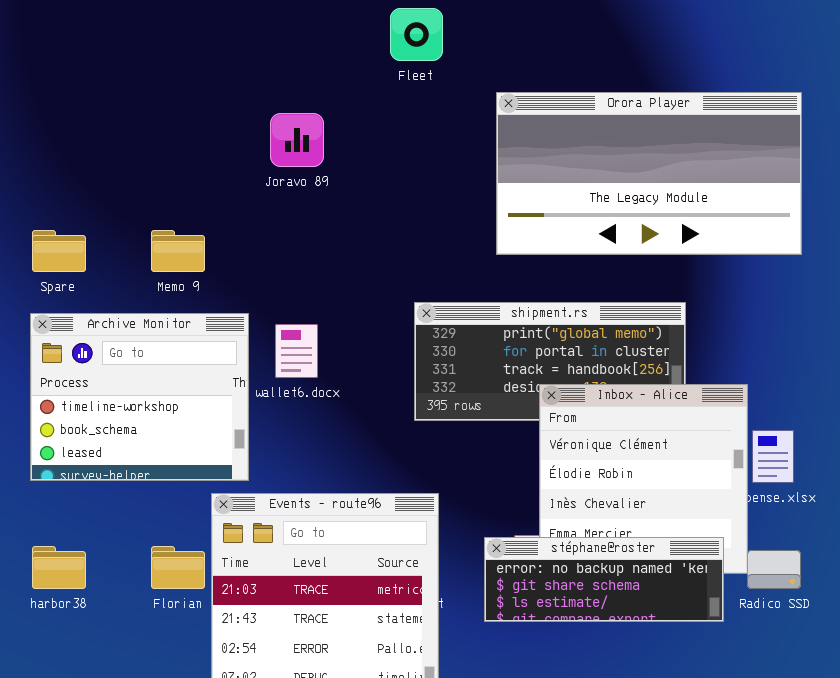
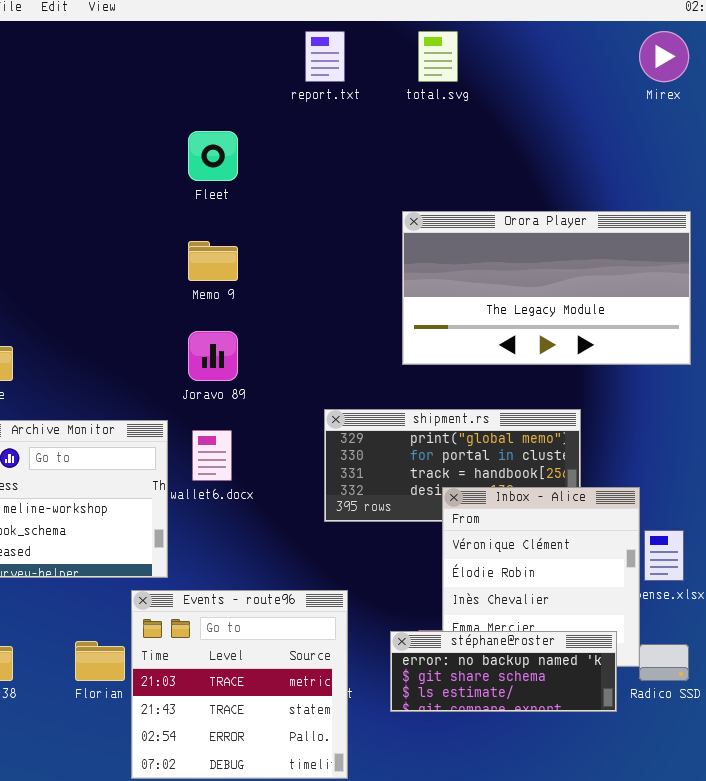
Fleet: [390,8,443,61] -> [188,131,238,181], moved
Joravo 89: [270,113,324,167] -> [188,331,238,381], moved
Memo 9: [151,230,205,272] -> [188,241,238,281], moved

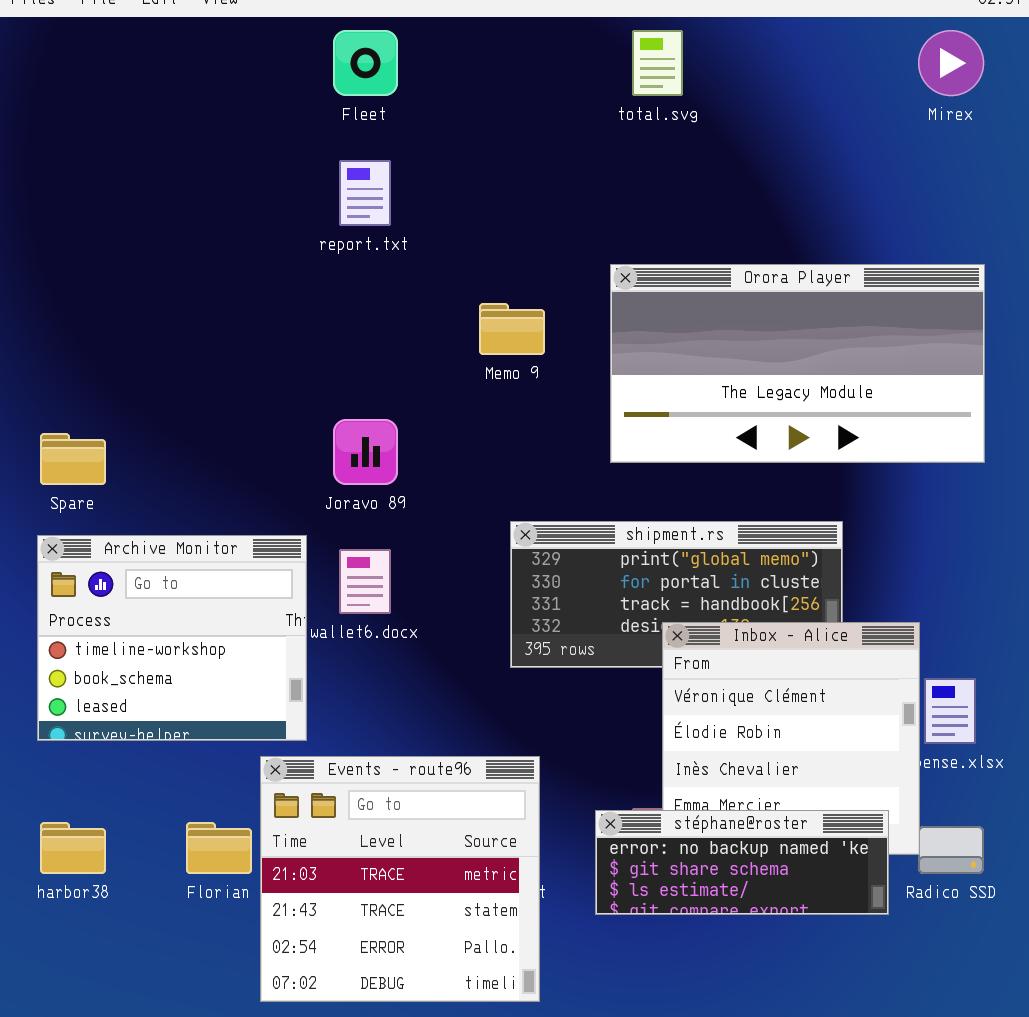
report.txt: [305,31,345,82] -> [339,160,391,226], moved
Fleet: [188,131,238,181] -> [333,30,398,96], moved
Memo 9: [188,241,238,281] -> [479,303,545,355], moved

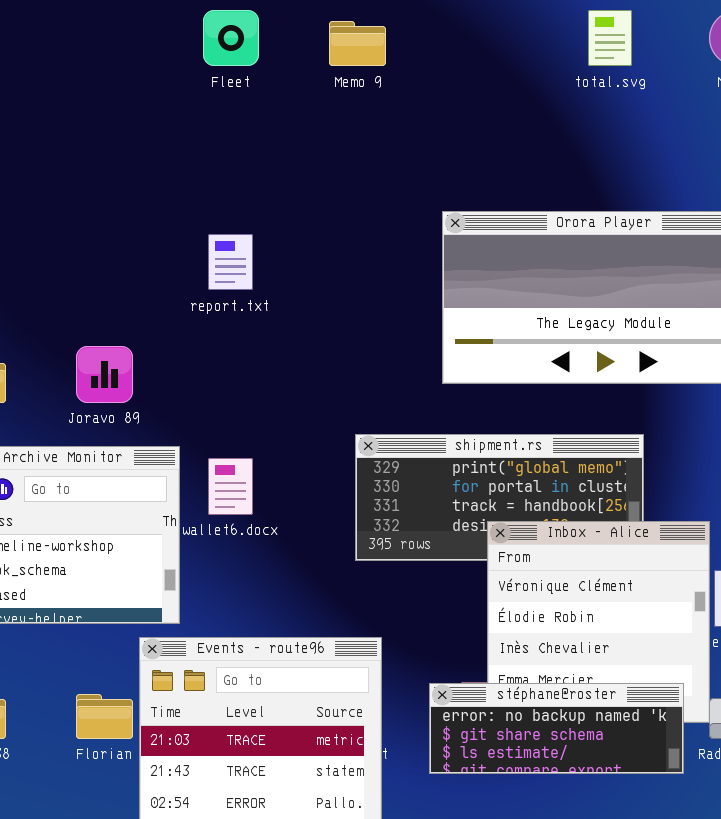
total.svg: [632,30,683,96] -> [588,10,632,66], moved
report.txt: [339,160,391,226] -> [208,234,253,290], moved
Memo 9: [479,303,545,355] -> [329,21,386,66], moved
Joravo 89: [333,419,398,485] -> [76,346,133,403], moved

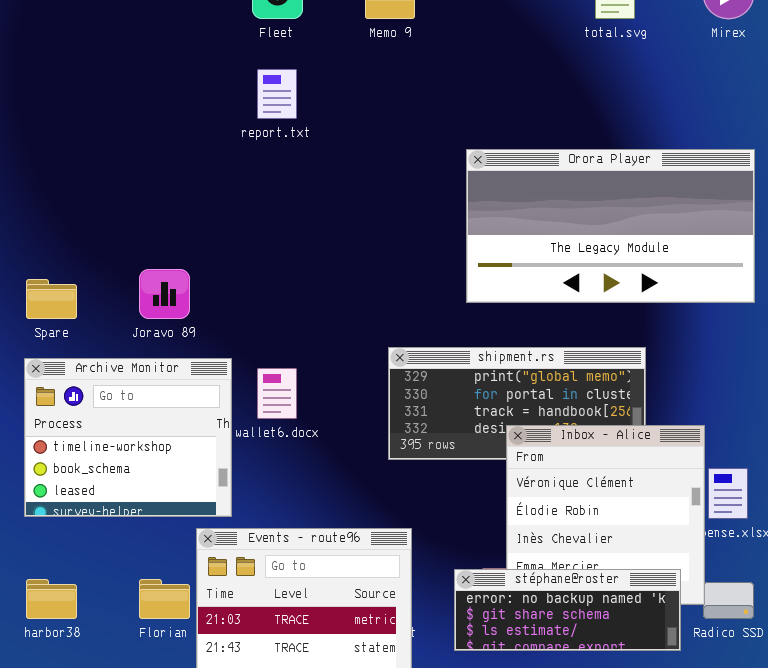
report.txt: [208,234,253,290] -> [257,69,297,119], moved

